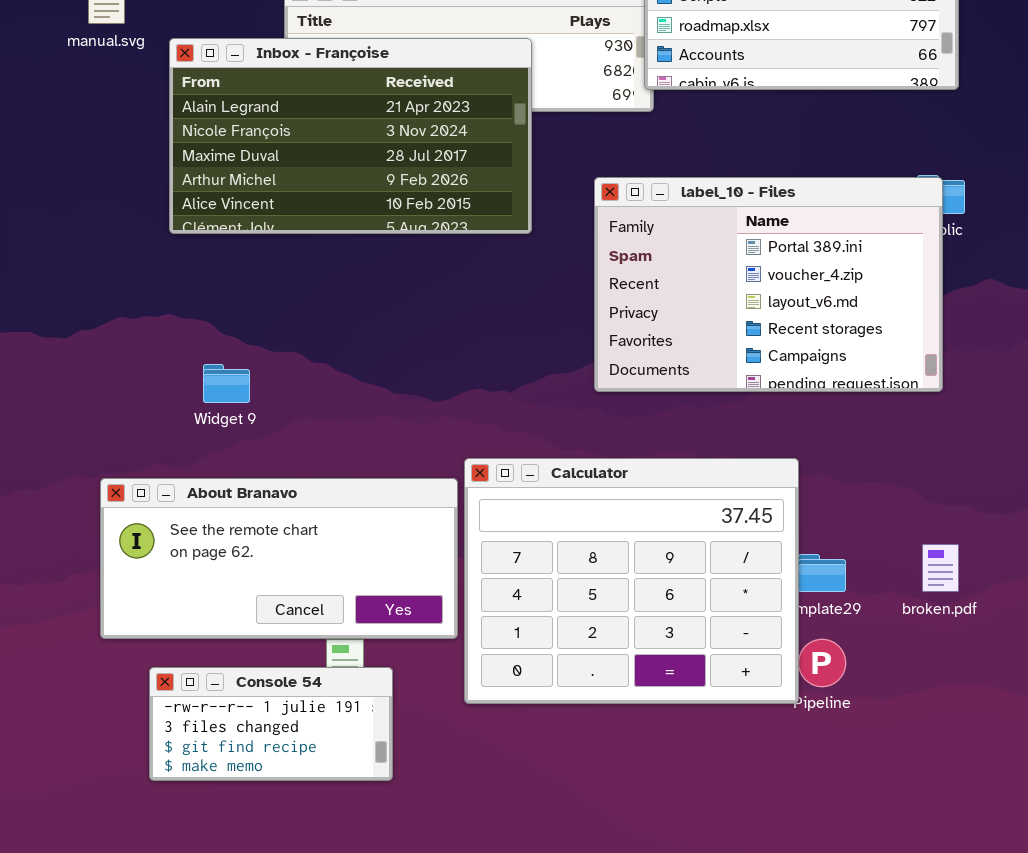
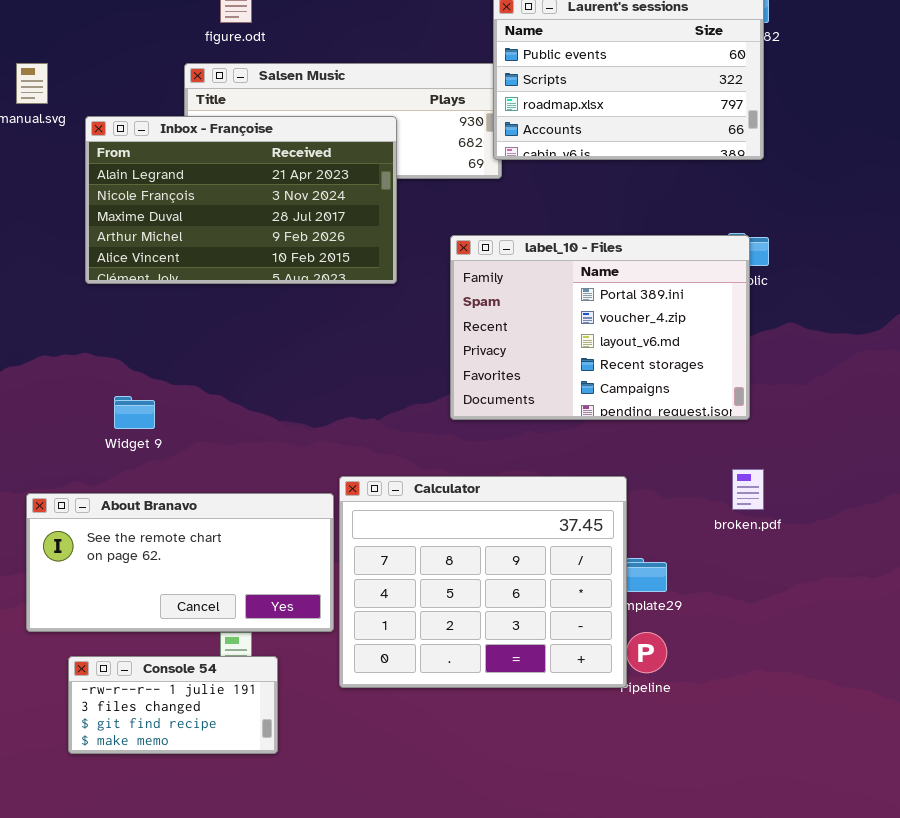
broken.pdf: [922,544,959,592] -> [732,469,764,510], moved

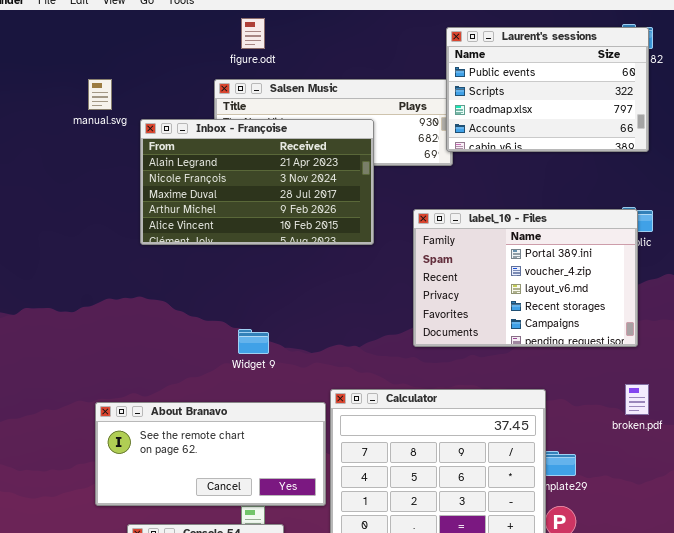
Widget 9: [114,396,155,429] -> [238,329,269,354], moved

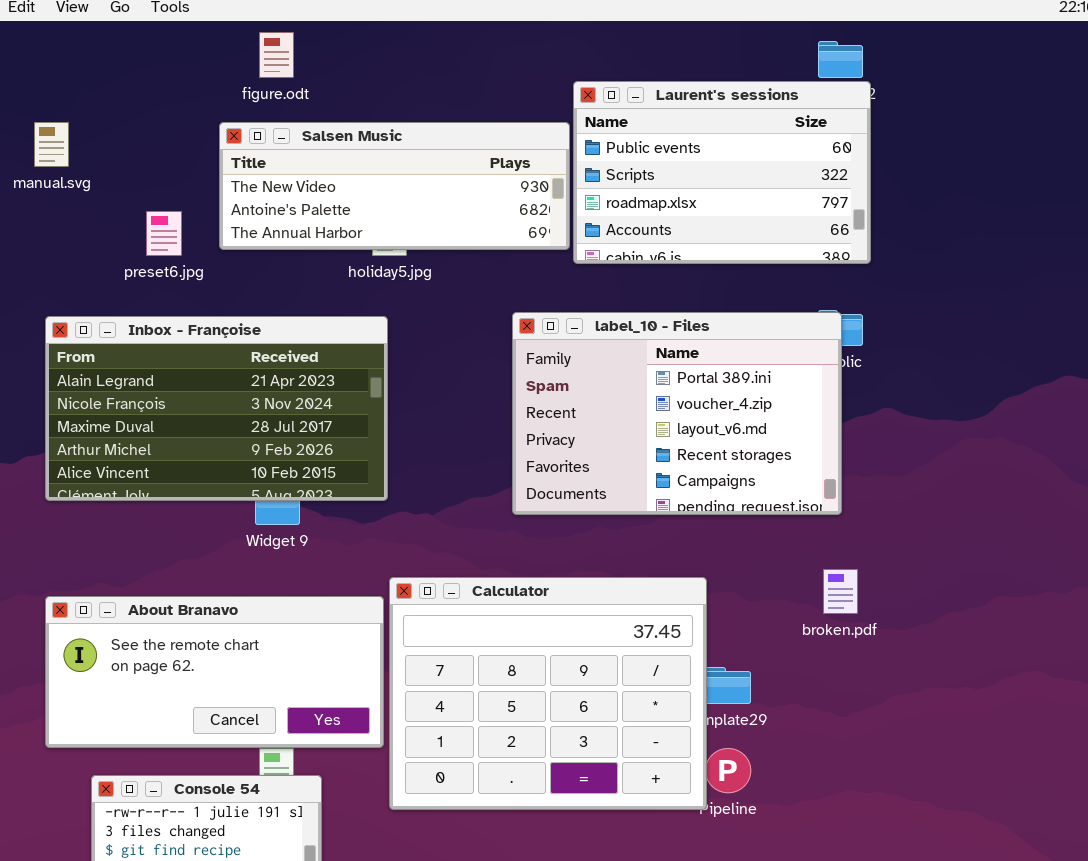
Laurent's sessions: [446,27,649,152] -> [573,81,871,264], moved
Inbox - Françoise: [140,119,374,245] -> [45,316,388,501], moved

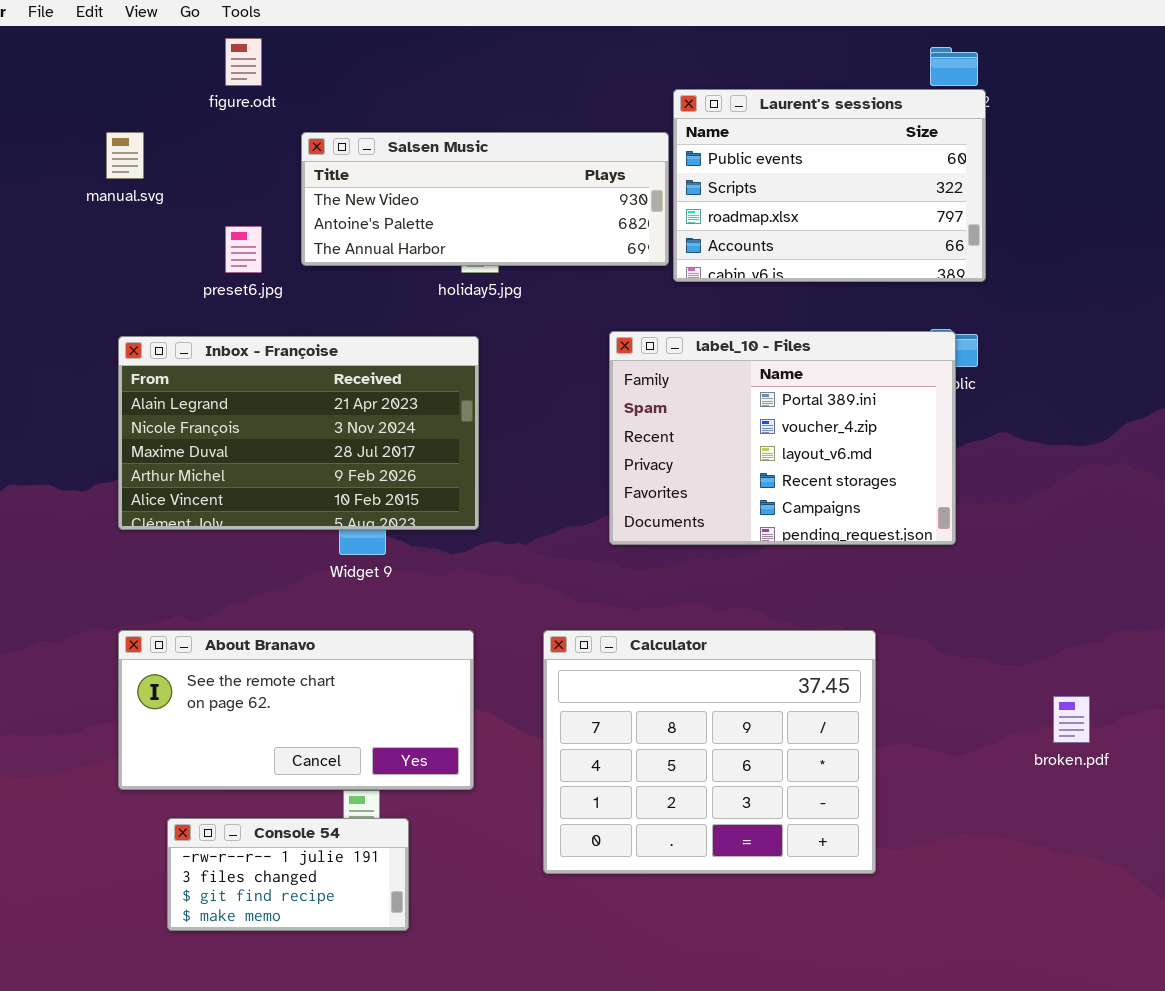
figure.odt: [259,32,294,78] -> [225,38,262,86], moved
broken.pdf: [823,569,858,614] -> [1053,696,1090,743], moved
Calculator: [389,577,707,810] -> [543,630,876,874], moved

